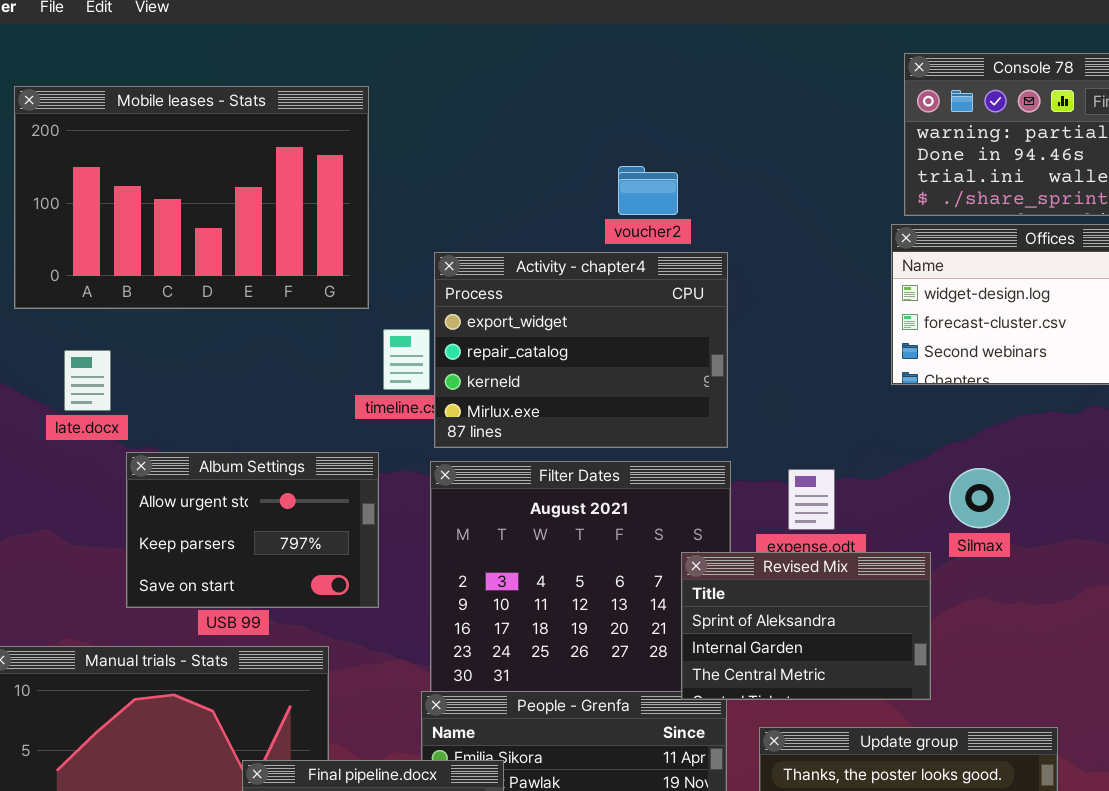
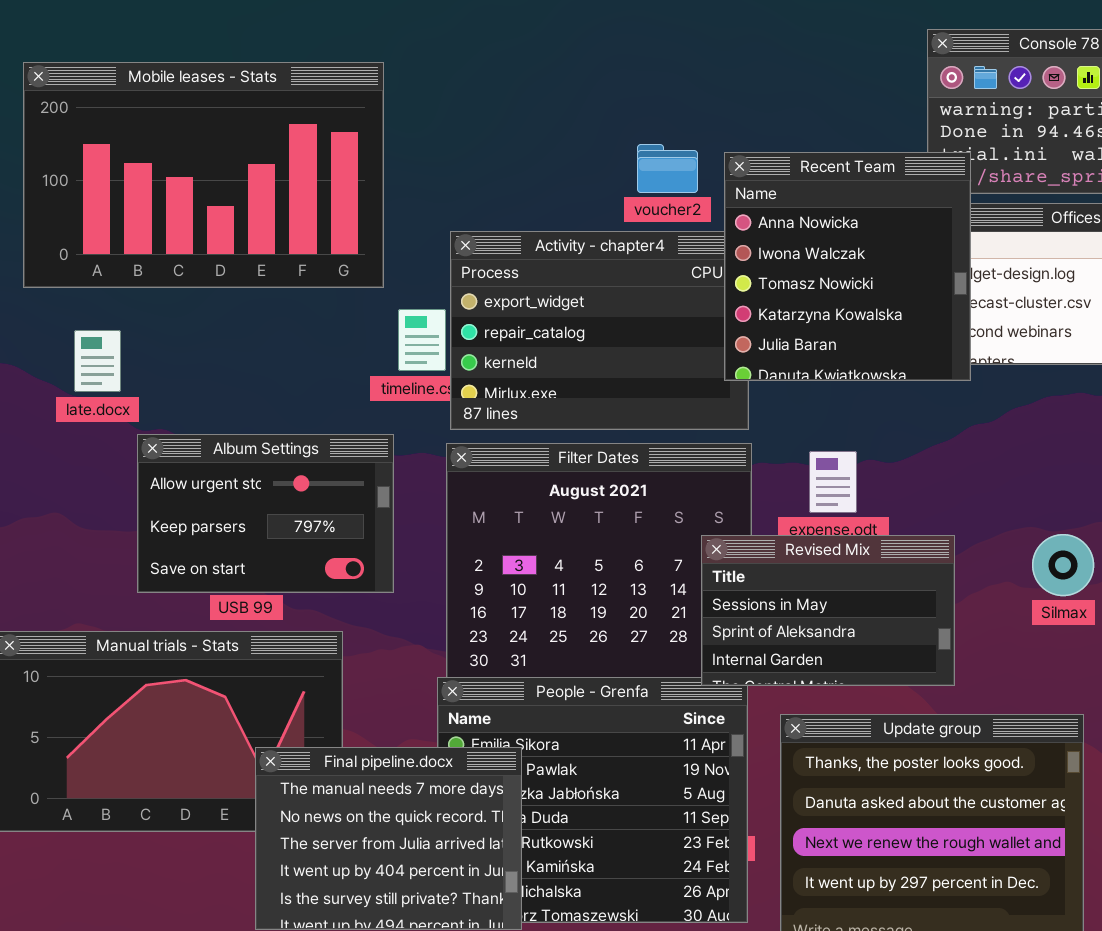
Recent Team: none -> [724,152,971,381], opened
Silmax: [949,468,1010,528] -> [1032,534,1094,596], moved
Revised Mix: [681,552,931,700] -> [701,535,955,686], scrolled up 1 row

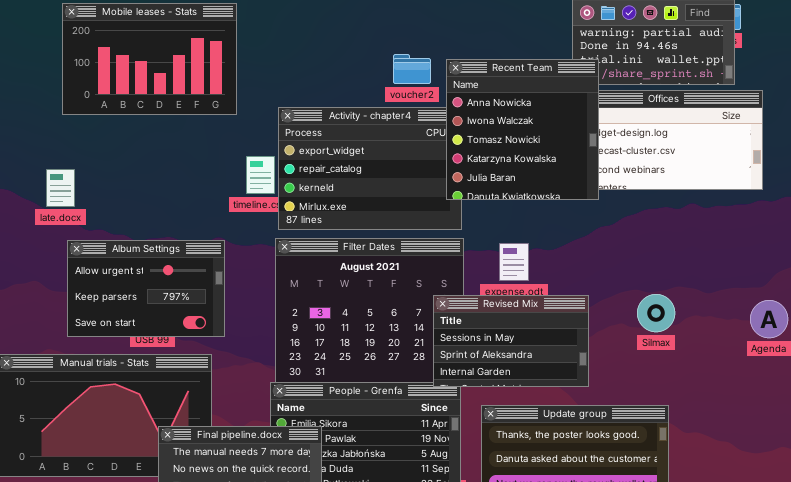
Mobile leases - Stats: [23,62,384,288] -> [62,3,237,115], resized
Album Settings: [137,434,394,593] -> [67,240,225,337], moved

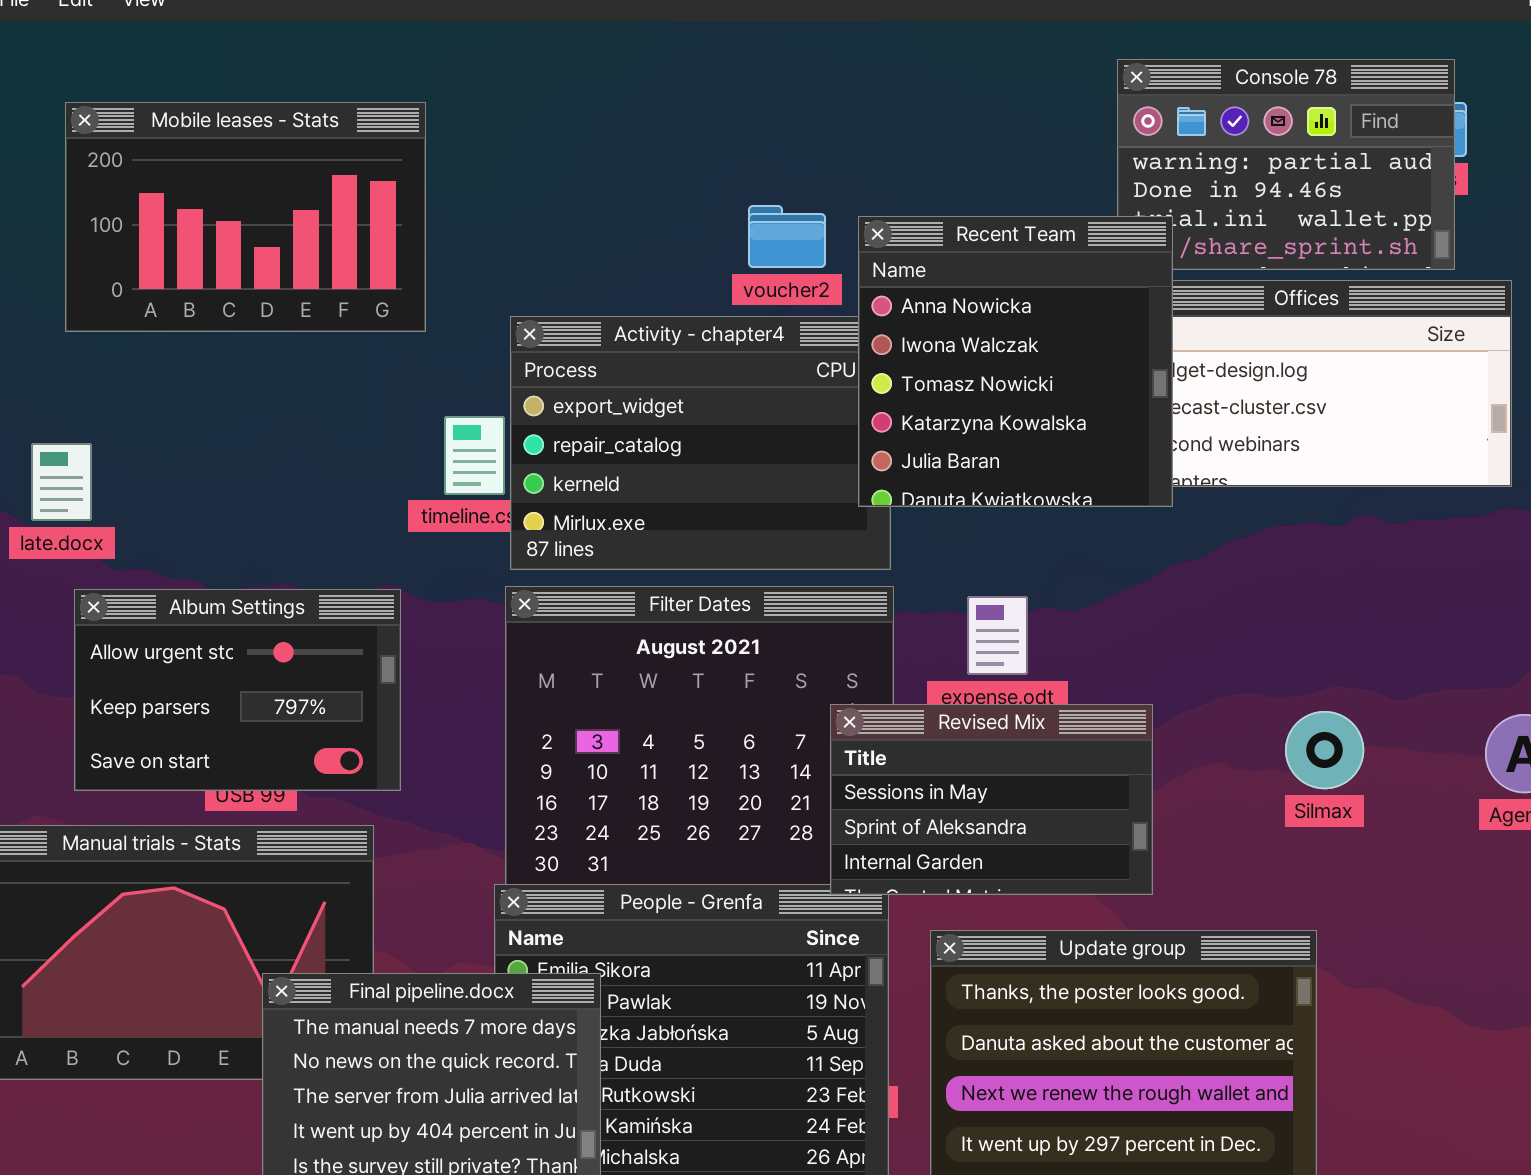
Silmax: [637,294,675,332] -> [1285,711,1364,789], moved

